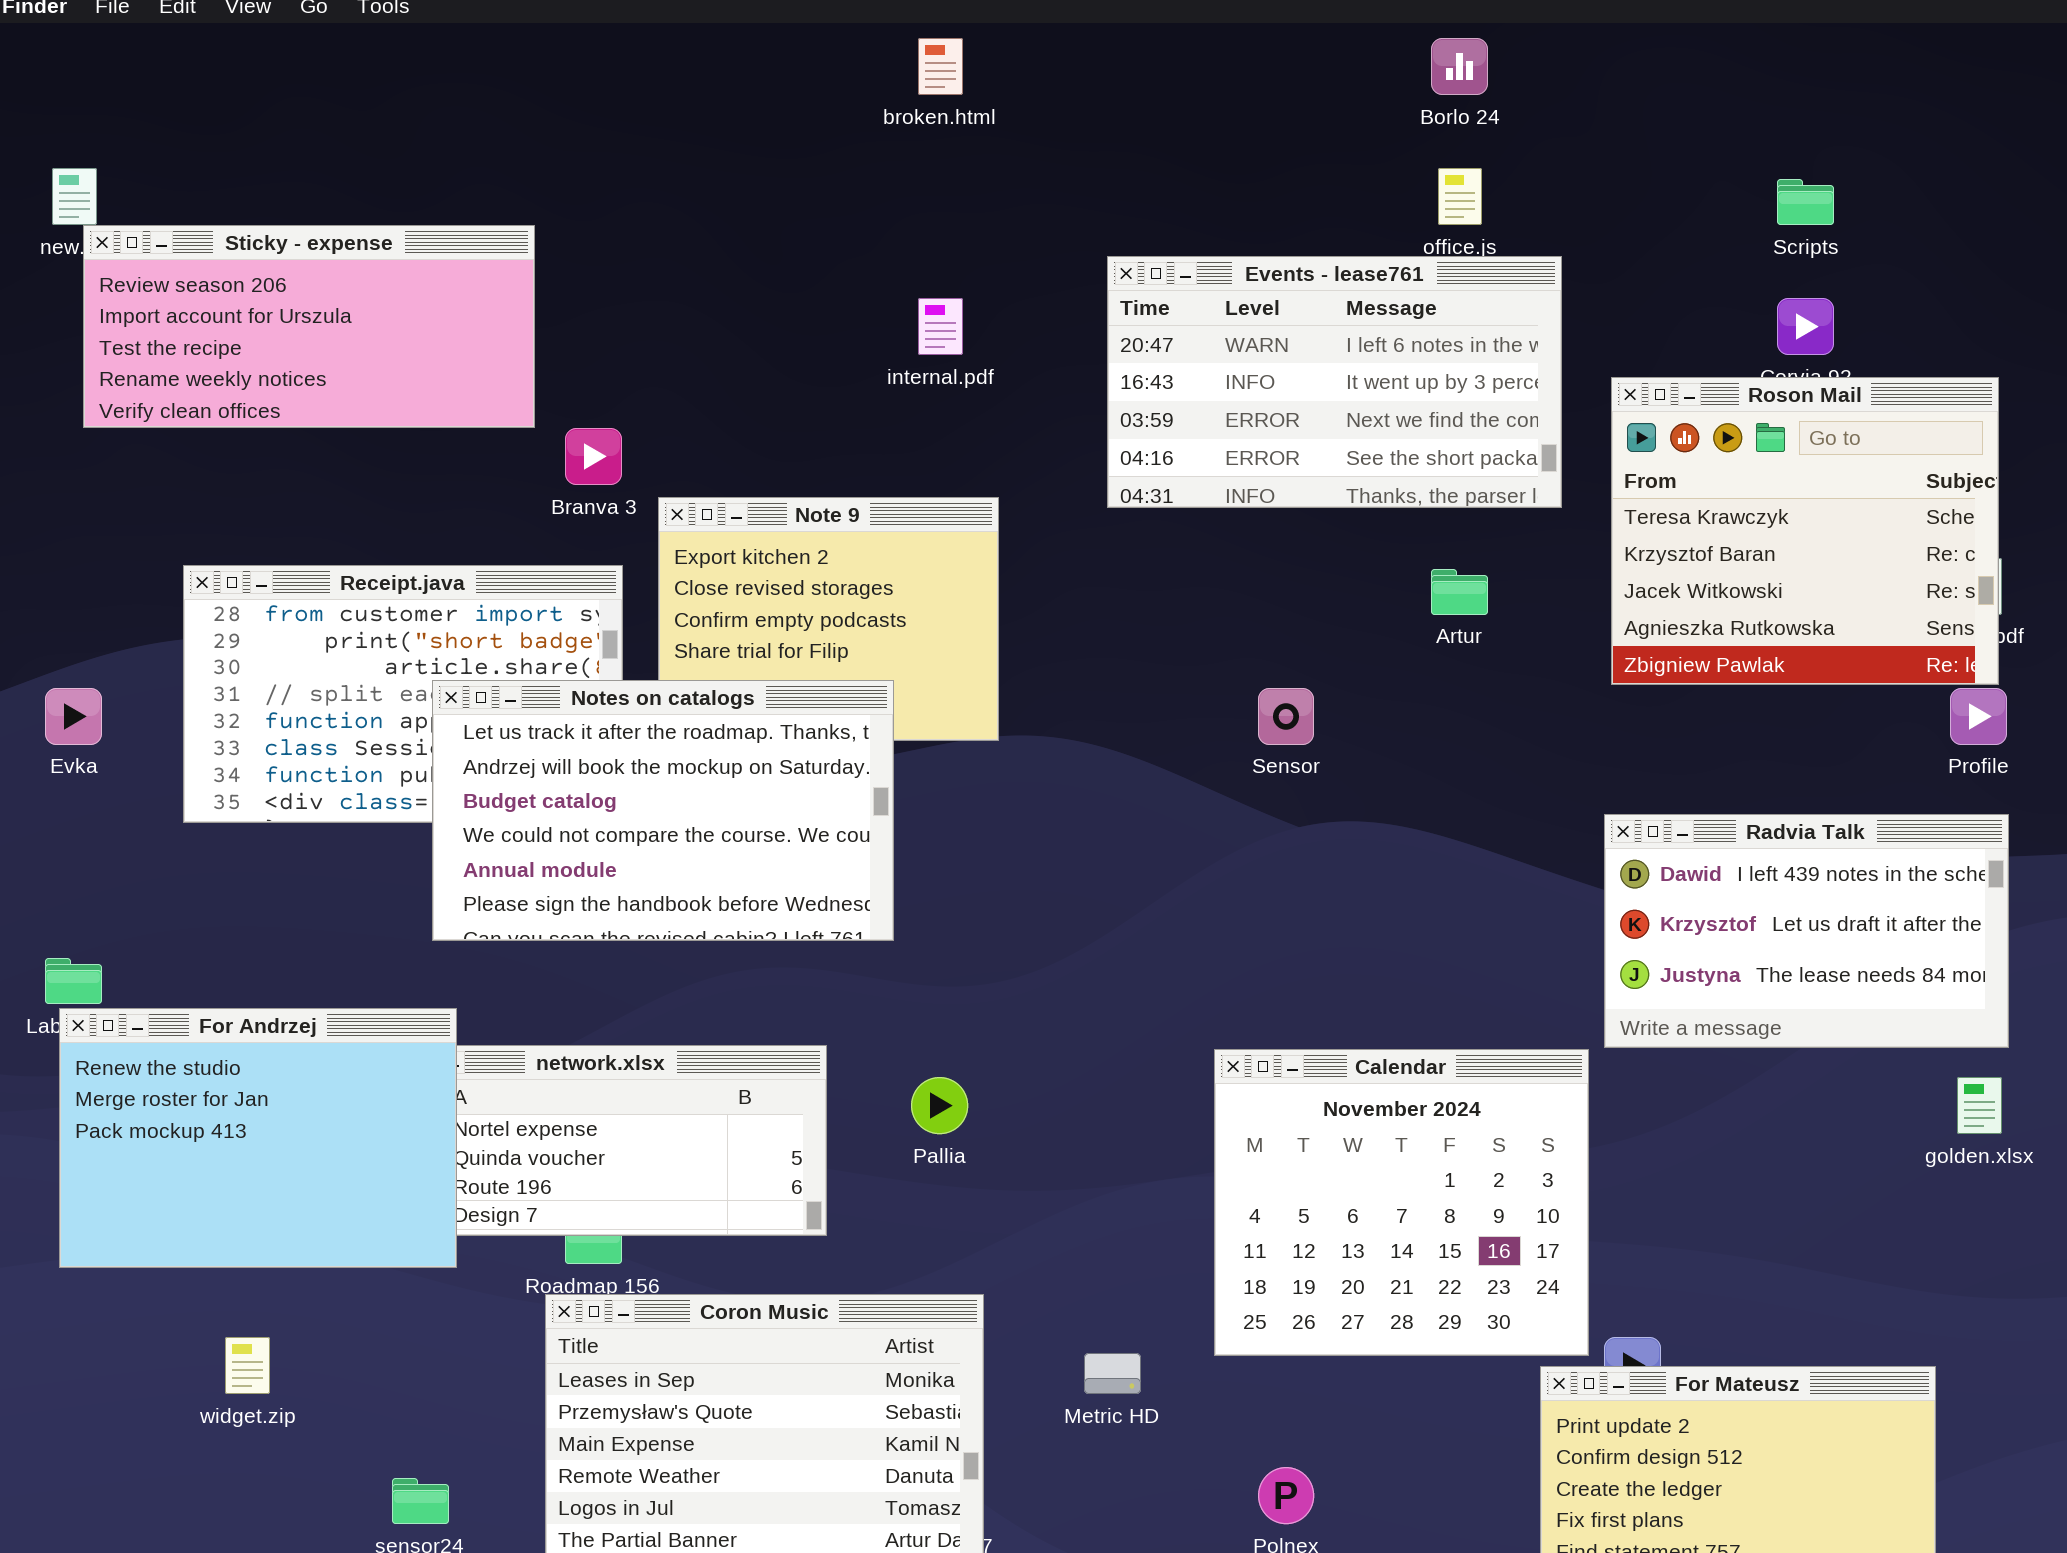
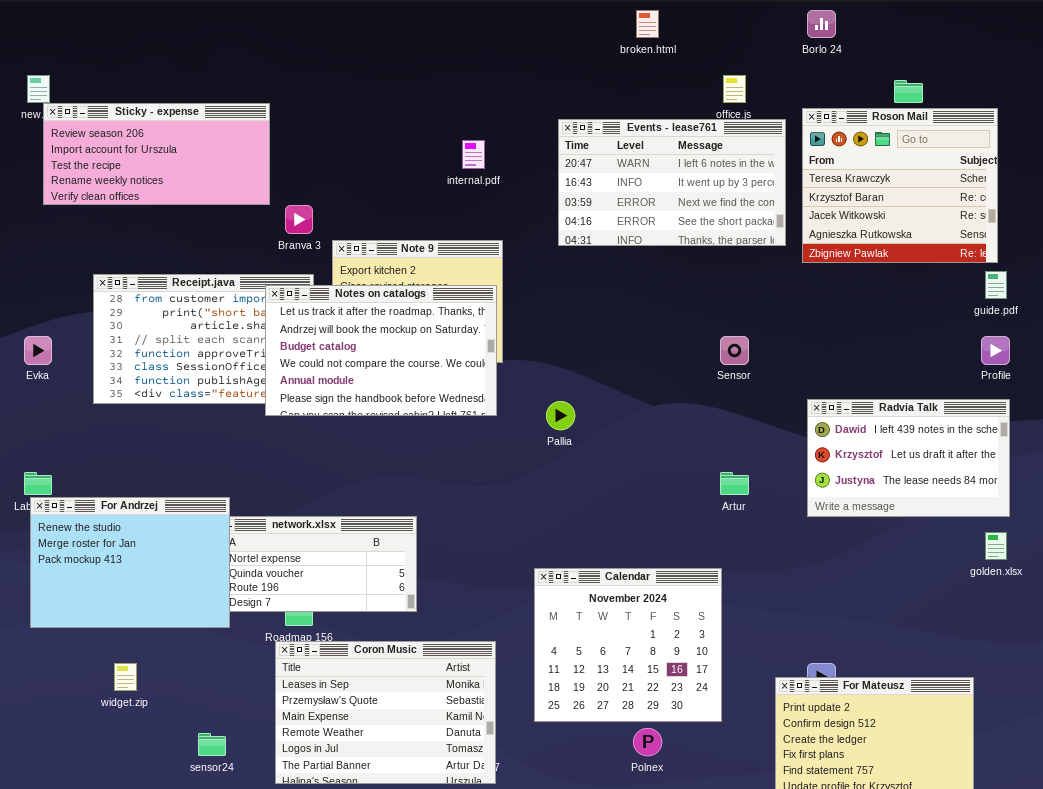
broken.html: [918,38,963,95] -> [636,10,659,38], moved
Borlo 24: [1431,38,1488,95] -> [807,10,836,38], moved
Roson Mail: [1611,377,1999,685] -> [802,108,998,263], moved
Artur: [1431,569,1488,615] -> [720,472,749,495], moved
Notes on catalogs: [432,680,894,941] -> [265,285,497,416], moved
Sensor: [1258,688,1314,745] -> [720,336,749,365], moved
Calendar: [1214,1049,1589,1356] -> [534,568,722,722], moved
Pallia: [911,1077,968,1134] -> [546,401,575,430], moved

